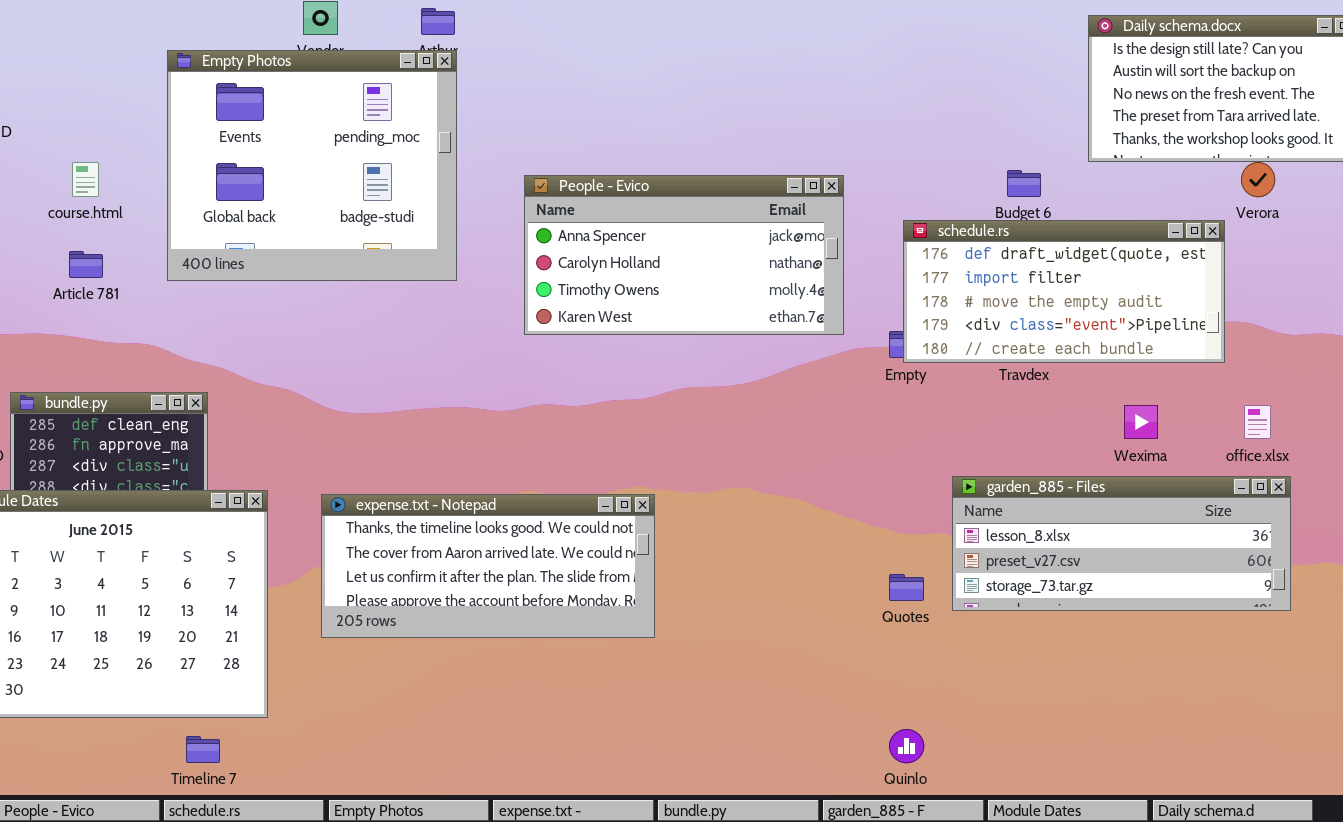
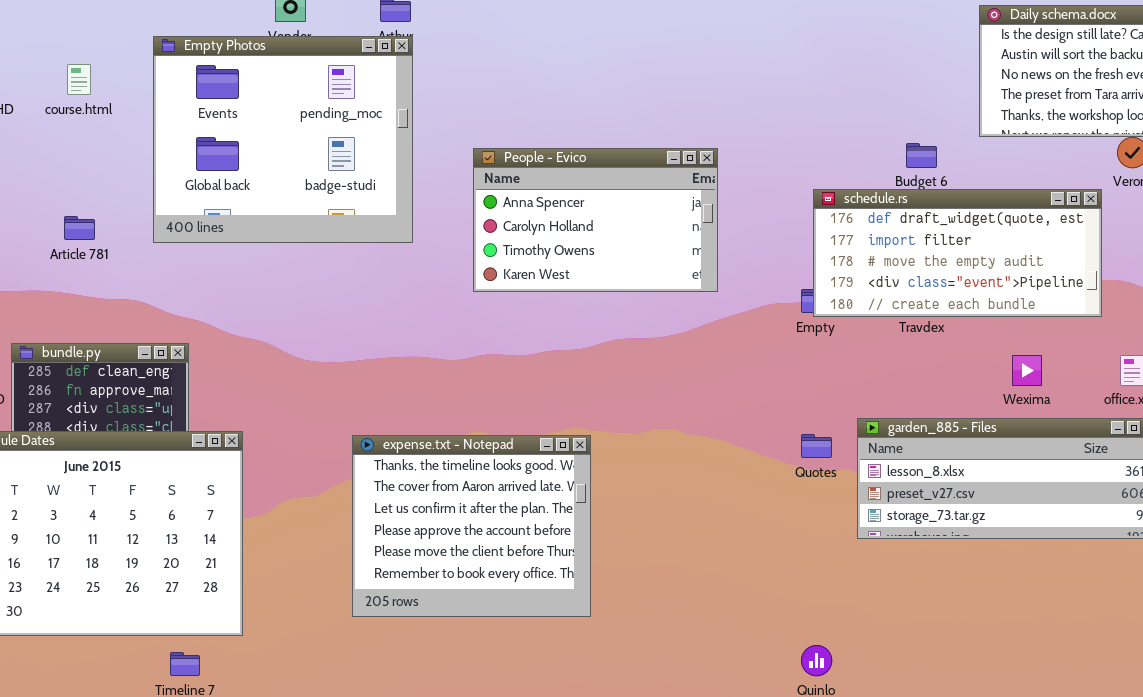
course.html: [72,162,99,197] -> [67,64,91,95], moved
People - Evico: [524,175,844,335] -> [473,148,718,292], resized
expense.txt - Notepad: [321,494,655,638] -> [352,435,591,617], resized
Quotes: [889,574,924,601] -> [801,434,832,458], moved

